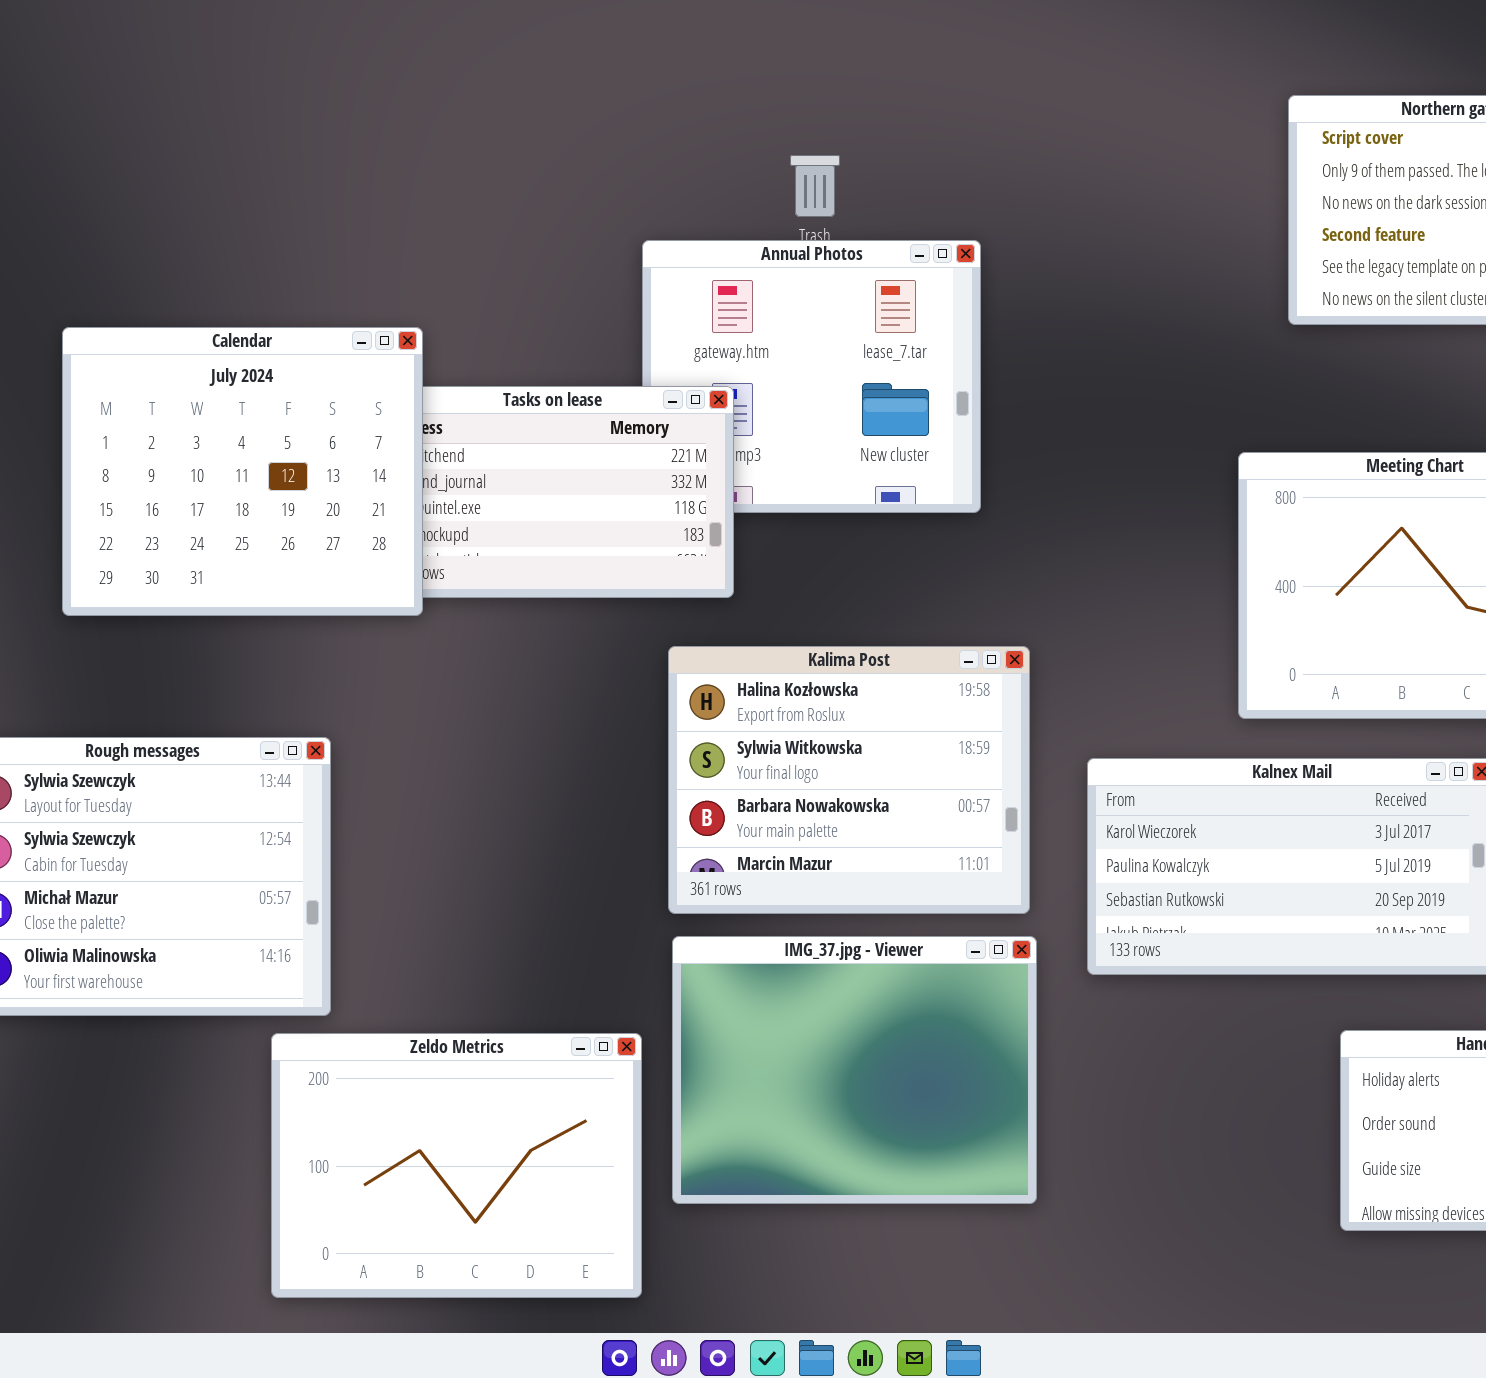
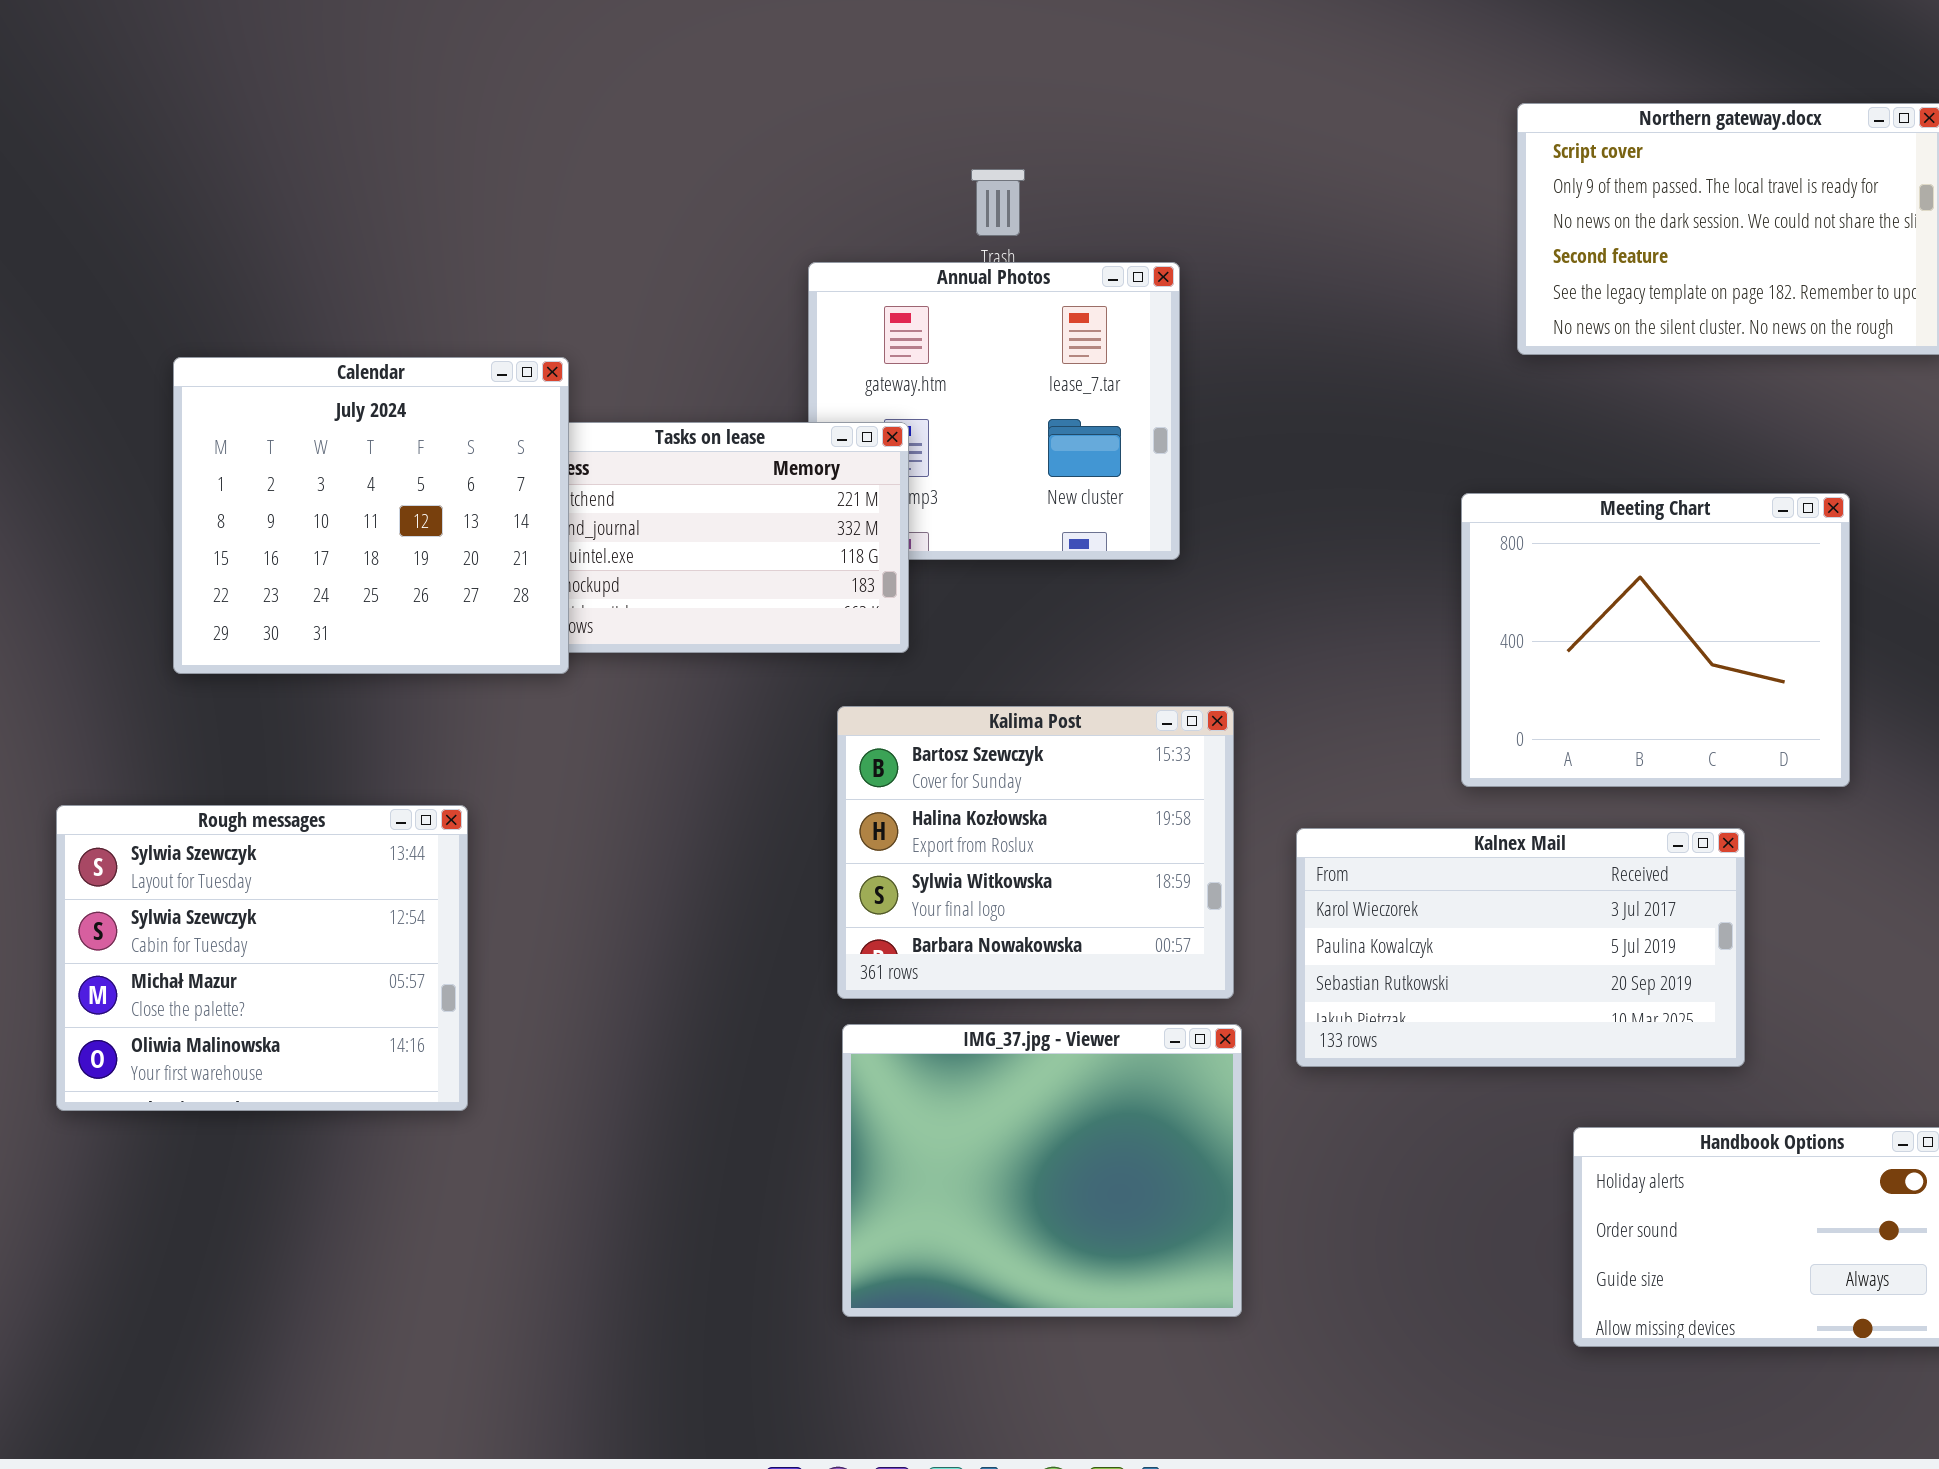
Kalima Post: [668,646,1030,914] -> [837,706,1234,999], scrolled up 1 row
Zeldo Metrics: [271,1033,642,1298] -> none, closed

